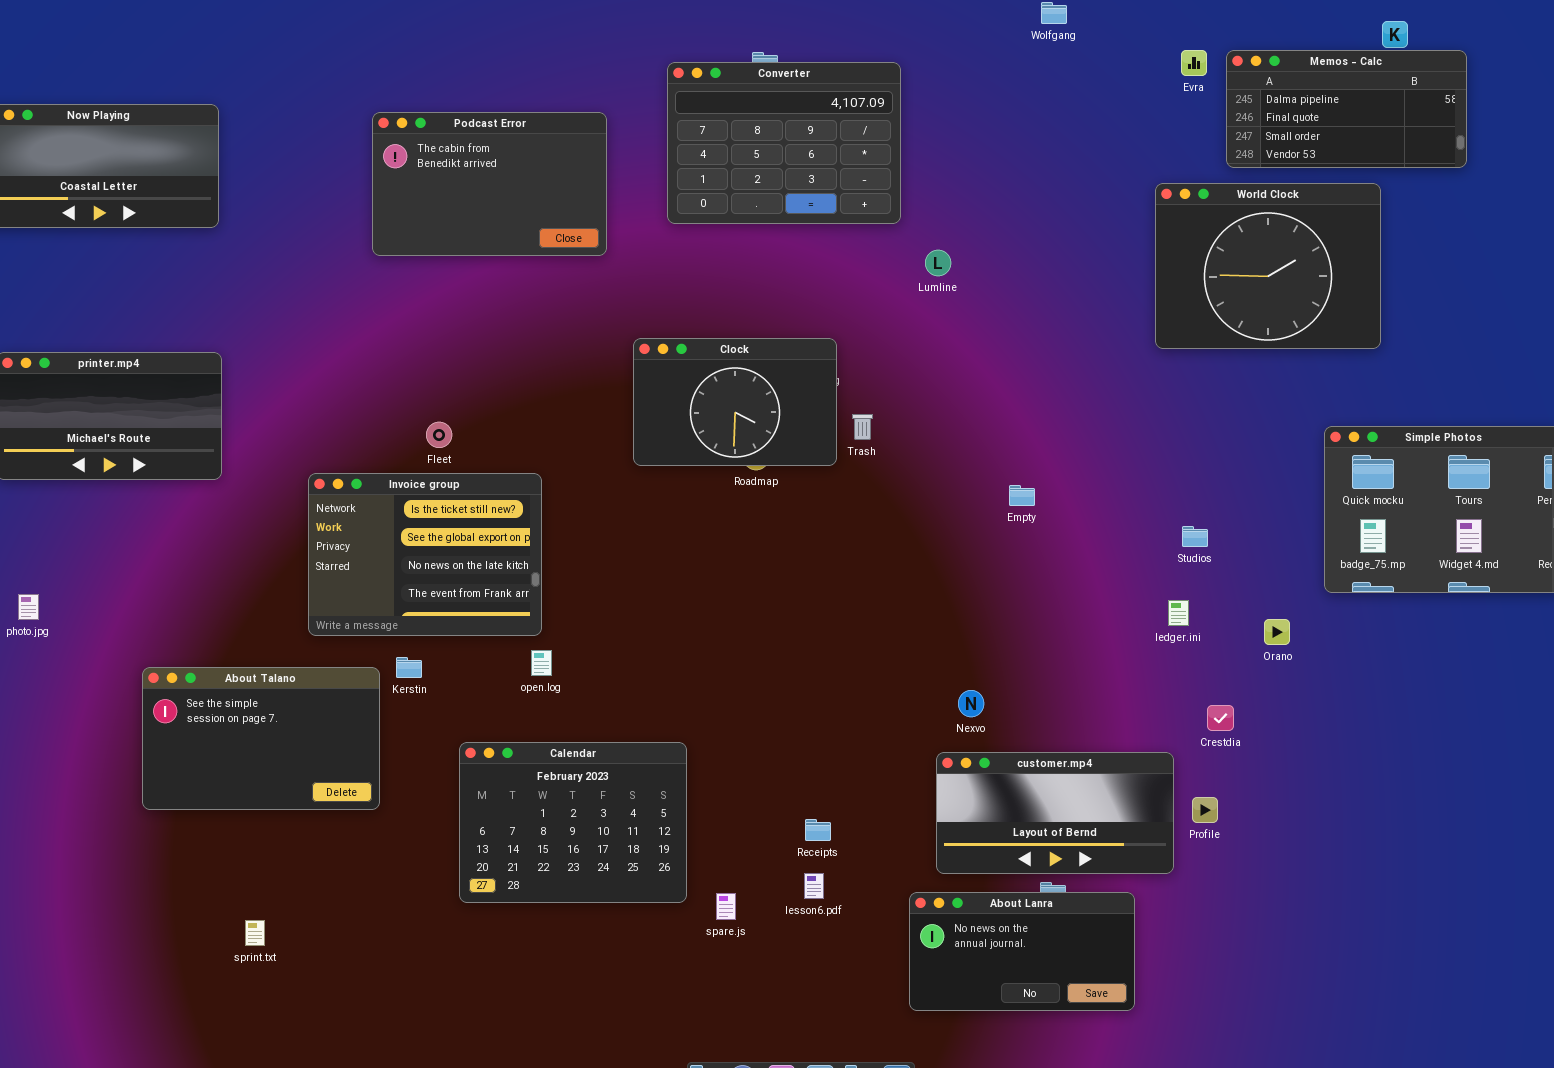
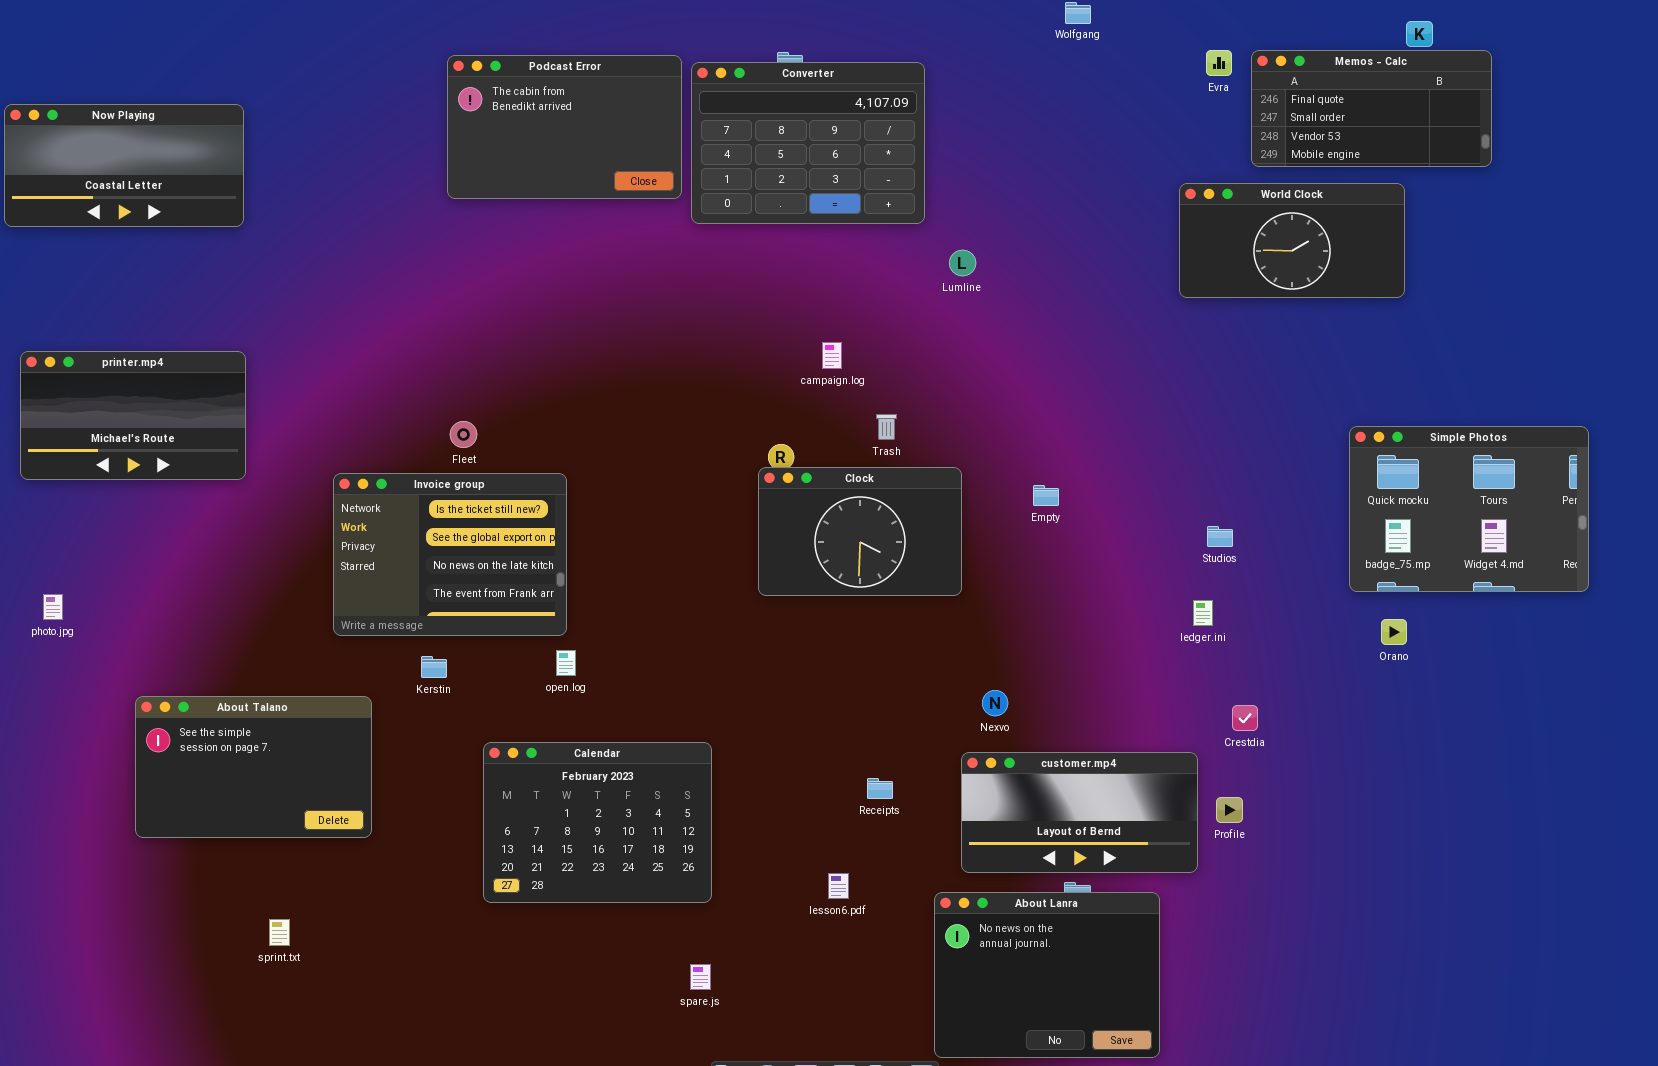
Memos - Calc: [1226,50,1467,168] -> [1251,50,1492,167], scrolled down 1 row
Podcast Error: [372,112,607,256] -> [447,55,682,199], moved
World Clock: [1155,183,1381,349] -> [1179,183,1405,298], resized
Clock: [633,338,837,466] -> [758,467,962,596], moved
Orano: [1264,619,1290,645] -> [1381,619,1407,645], moved
About Talano: [142,667,380,810] -> [135,696,372,838], moved
Receipts: [805,819,831,841] -> [867,778,893,799], moved
About Lanra: [909,892,1135,1011] -> [934,892,1160,1058], resized
spare.js: [716,893,736,920] -> [690,964,711,990], moved

